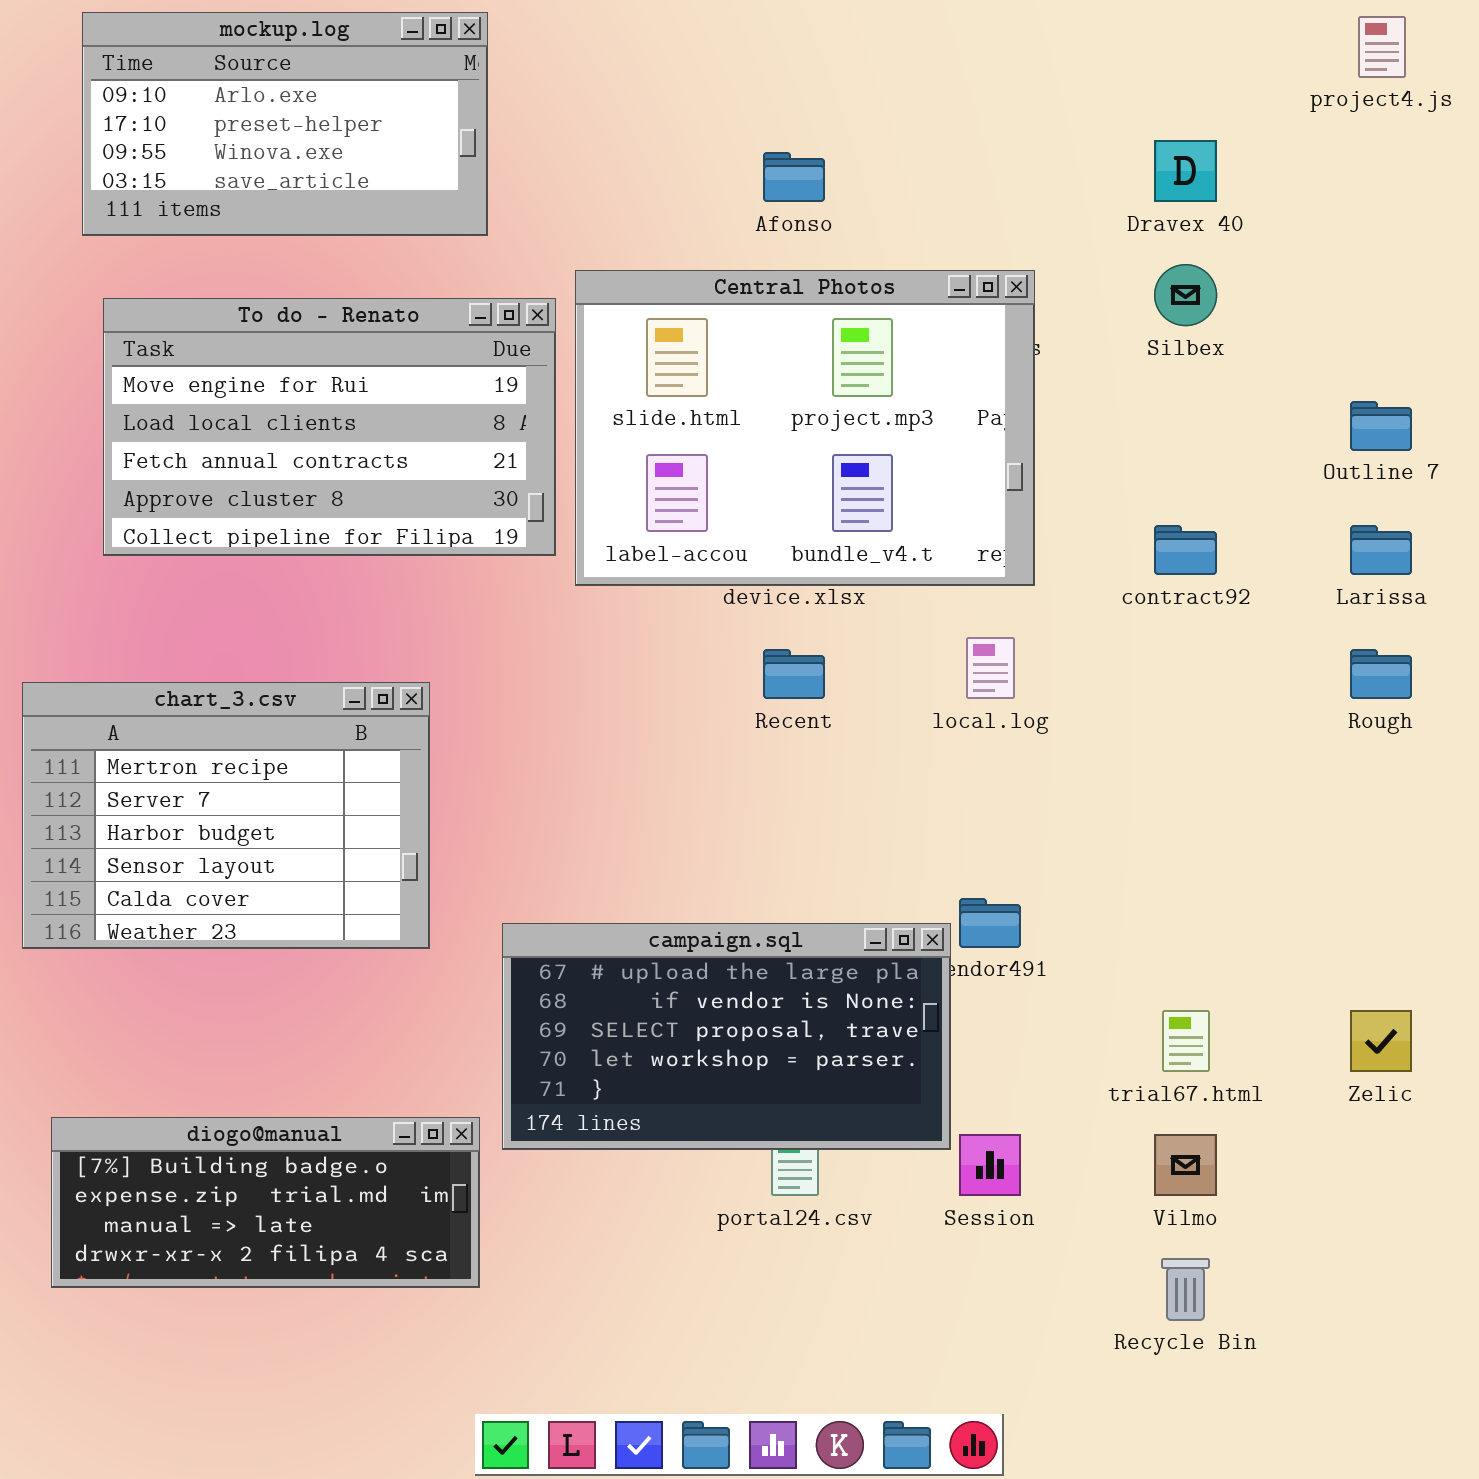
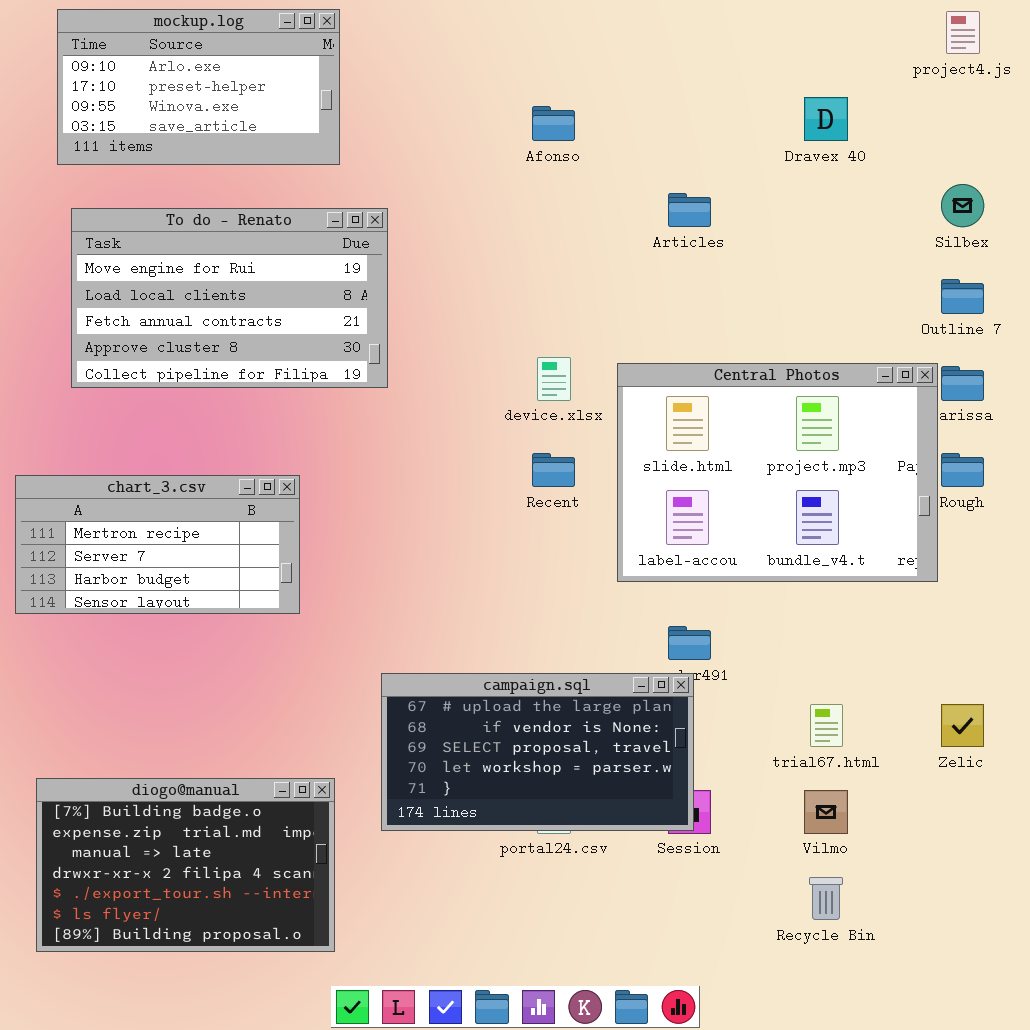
Silbex: [1154,264,1217,326] -> [941,184,984,227], moved
Central Photos: [575,270,1035,586] -> [617,363,938,582], moved
chart_3.csv: [22,682,430,949] -> [15,475,300,614], resized
campaign.sql: [502,923,951,1150] -> [381,673,694,831], moved
diogo@manual: [51,1117,480,1288] -> [36,778,335,952], resized

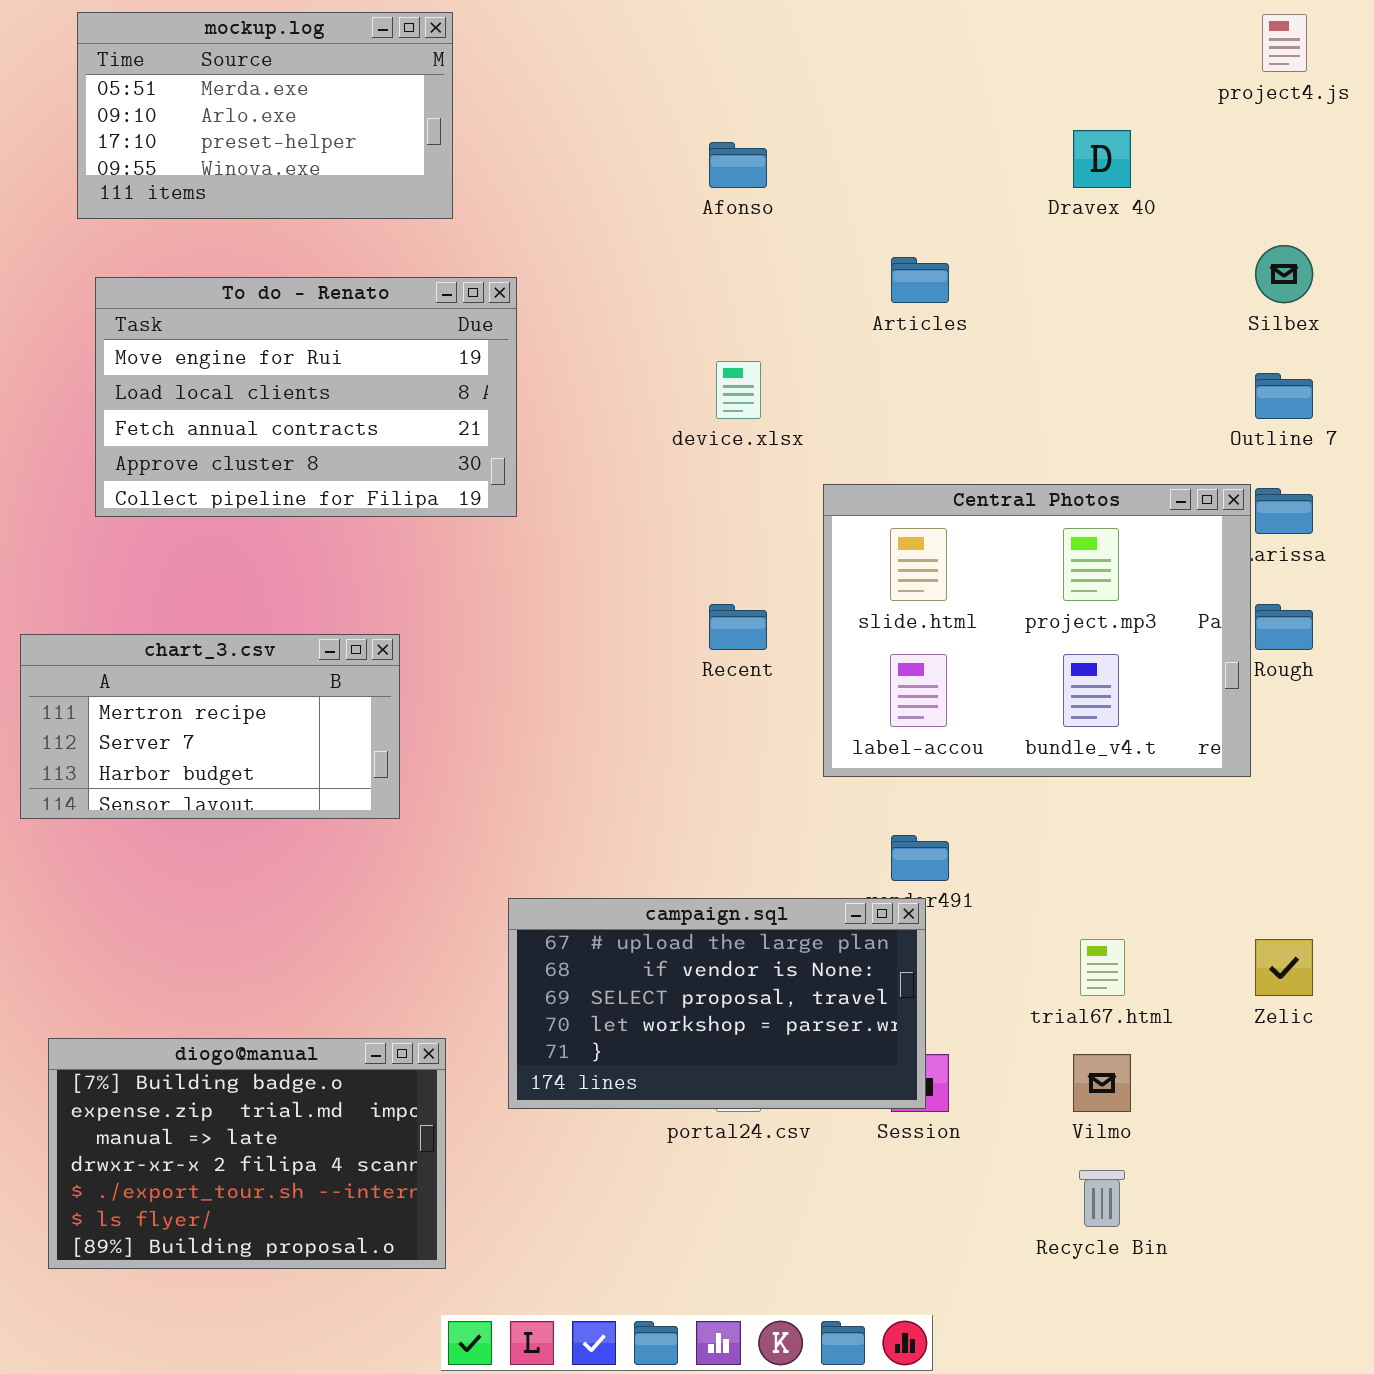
mockup.log: [57,9,340,165] -> [77,12,453,219], scrolled up 1 row
device.xlsx: [537,357,571,401] -> [716,361,761,419], moved

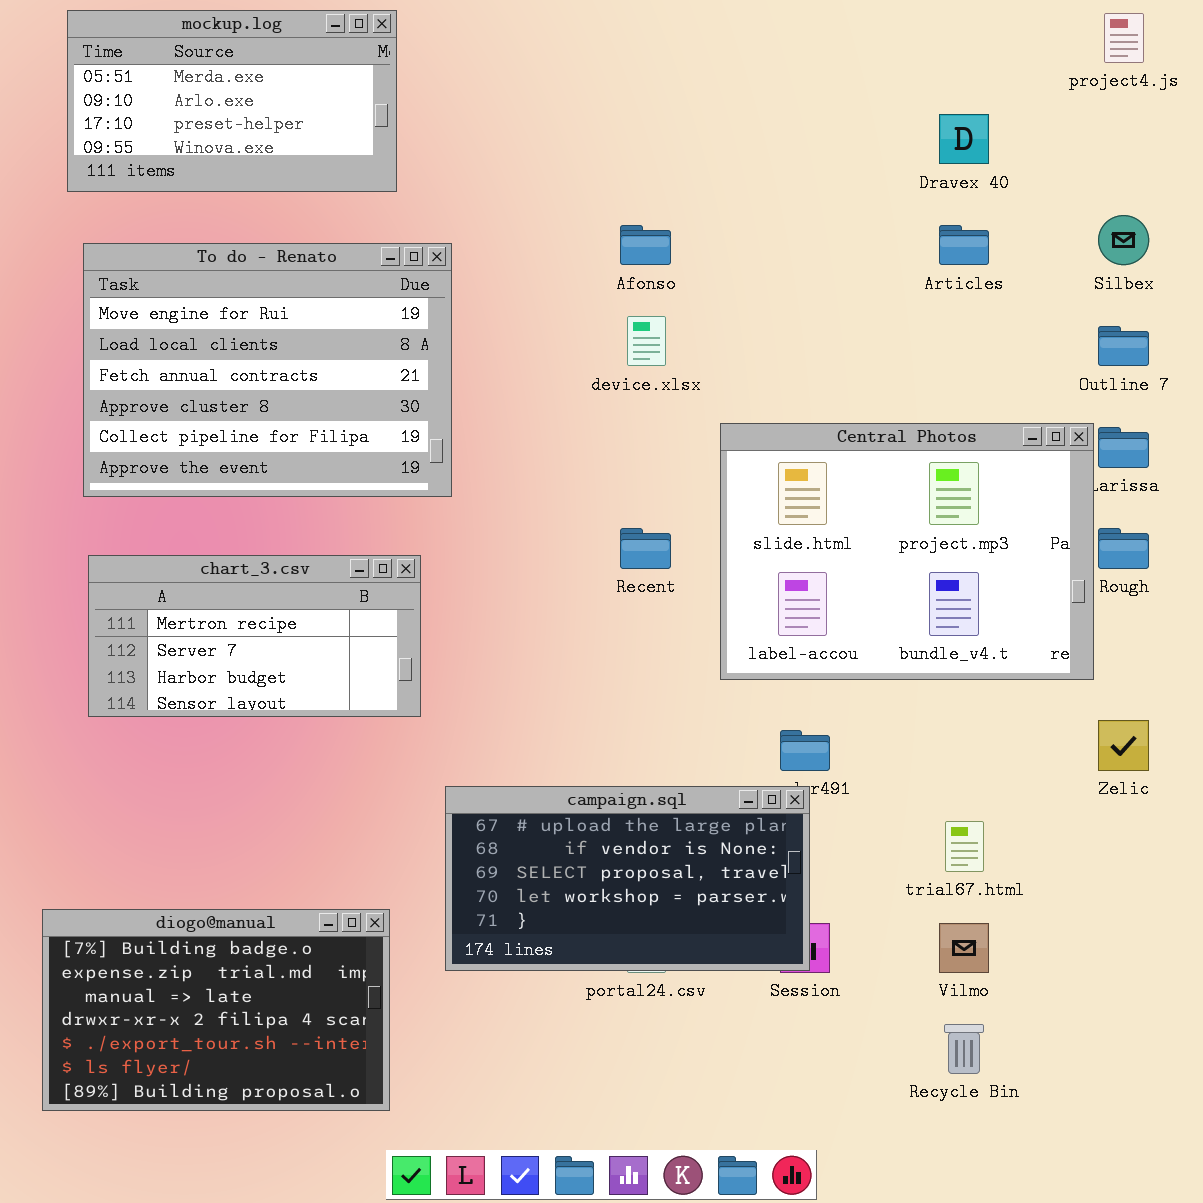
Afonso: [709,142,767,188] -> [620,225,671,265], moved
Articles: [891,257,949,303] -> [939,225,989,265], moved
To do - Renato: [95,277,517,517] -> [83,243,452,497], resized
chart_3.csv: [20,634,400,819] -> [88,555,421,717], moved
Zelic: [1255,939,1313,996] -> [1098,720,1149,771], moved

